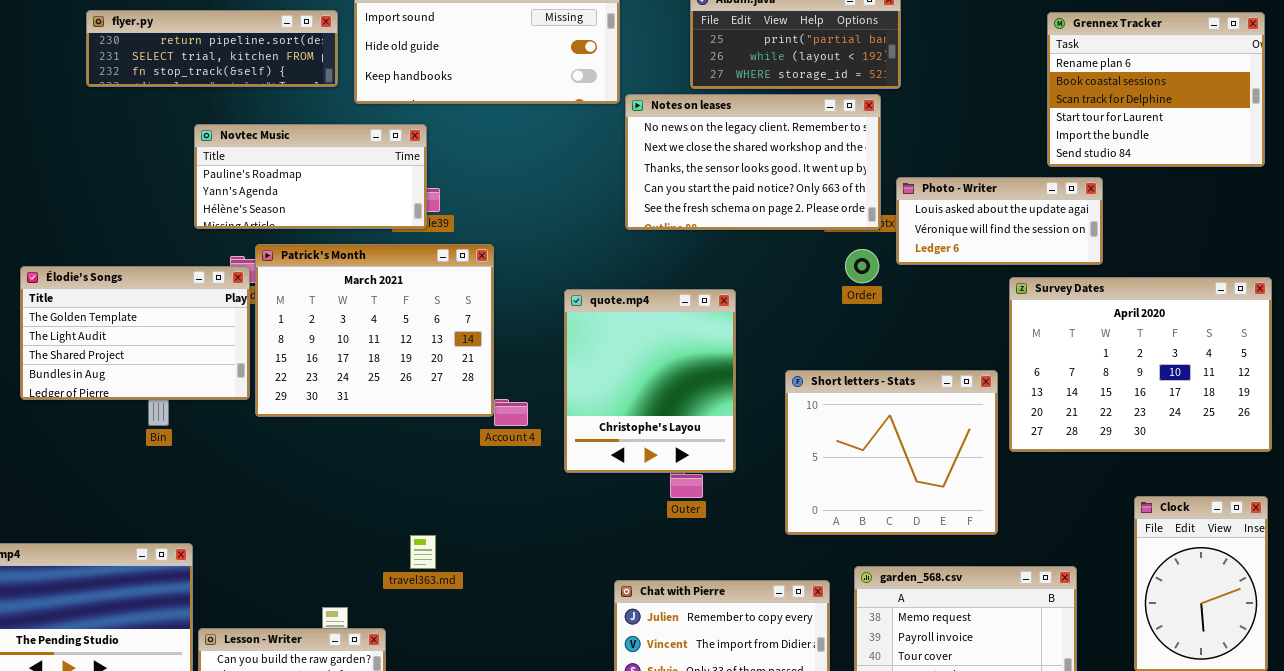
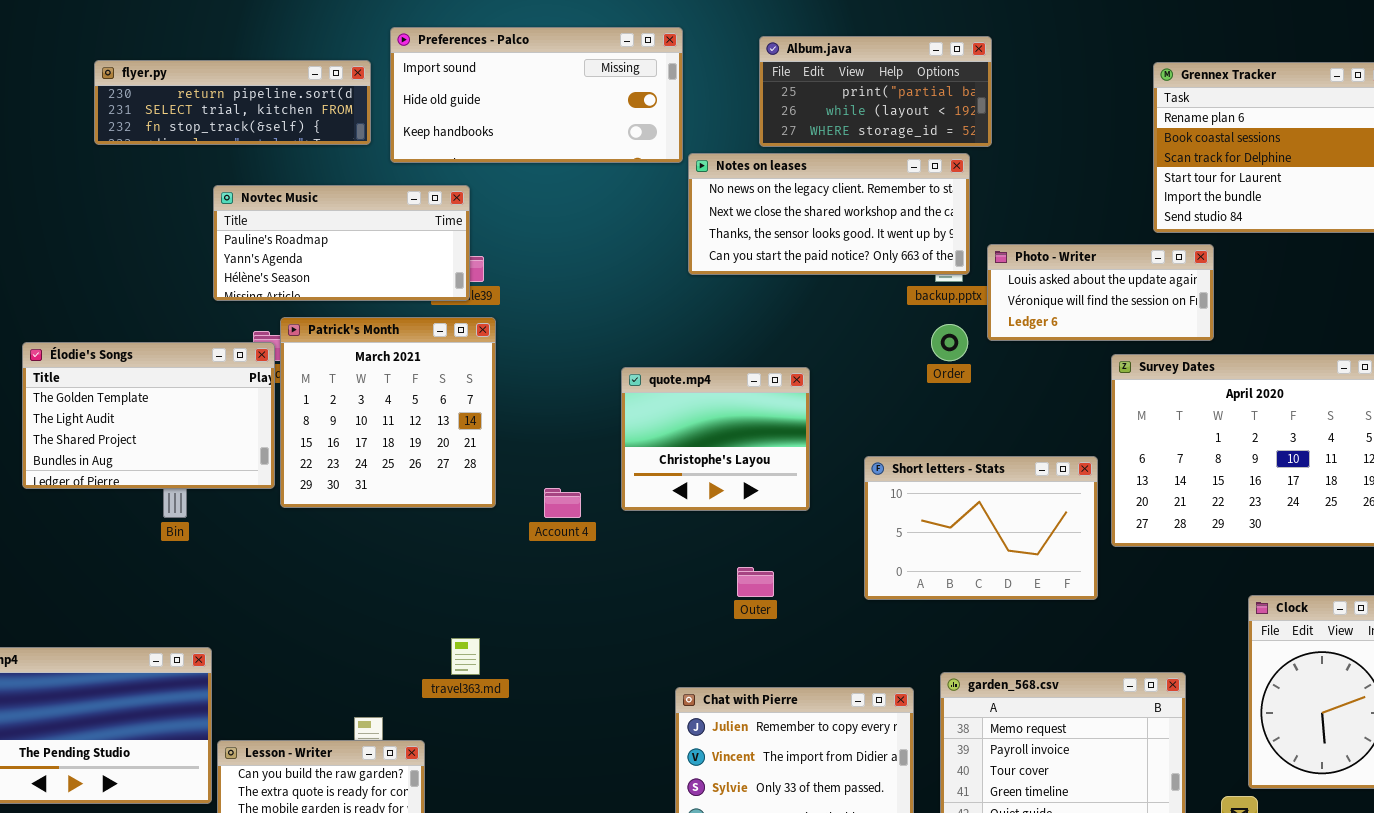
Notes on leases: [625,94,881,230] -> [688,153,970,275], resized
Patrick's Month: [255,244,494,417] -> [280,317,496,508], resized
quote.mp4: [564,289,736,473] -> [621,367,810,511], resized
Short letters - Stats: [785,370,998,535] -> [864,456,1098,600], resized

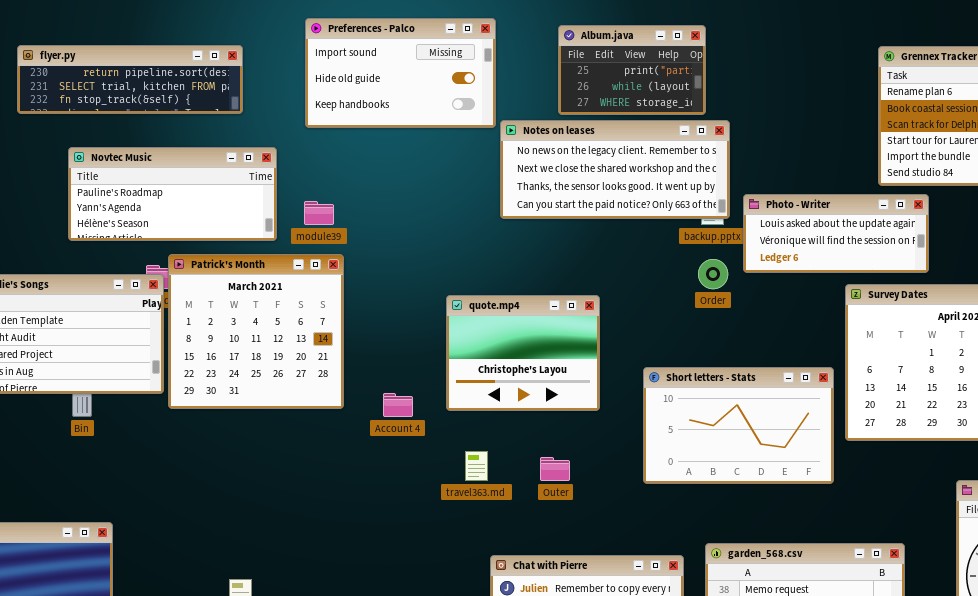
Preferences - Palco: [390,27,683,163] -> [305,18,496,128], resized
Album.java: [759,36,992,147] -> [558,25,706,115], resized
Novtec Music: [213,185,470,301] -> [68,147,277,241], moved
travel363.md: [451,638,480,675] -> [465,451,488,481], moved

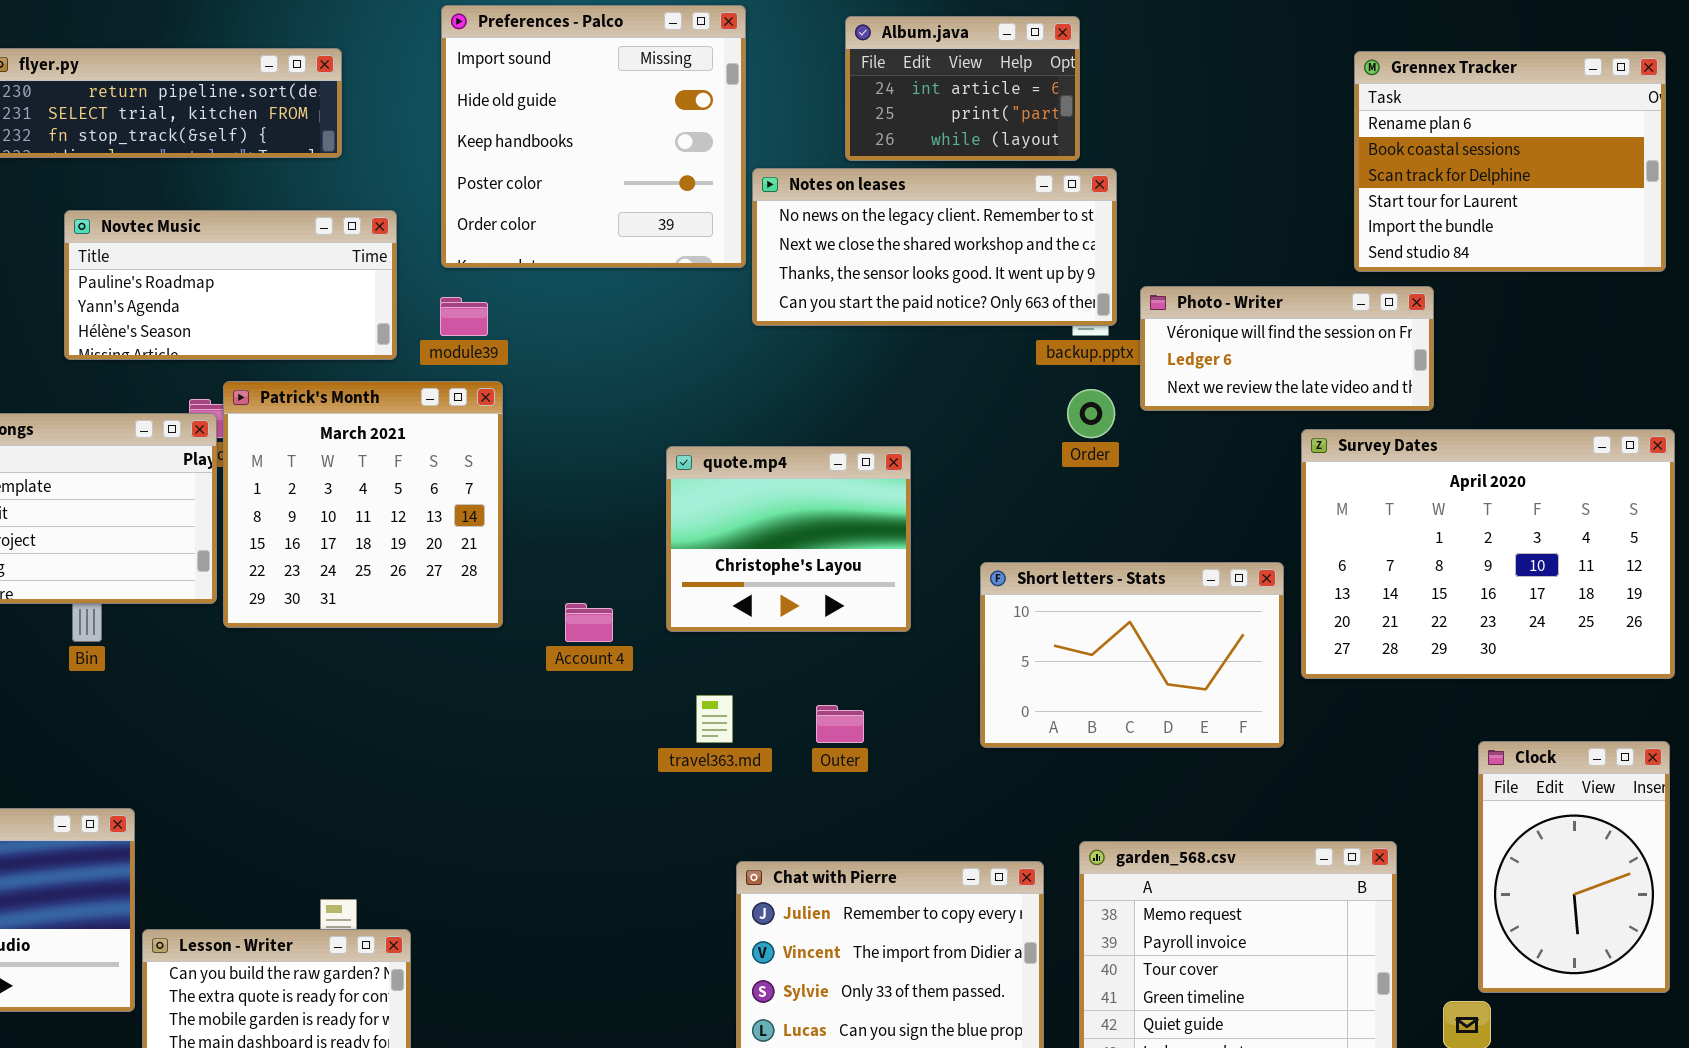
Preferences - Palco: [305,18,496,128] -> [441,5,746,268], resized
Album.java: [558,25,706,115] -> [845,16,1080,161], scrolled up 1 row
Photo - Writer: [743,194,929,273] -> [1140,286,1434,411], scrolled down 1 row

